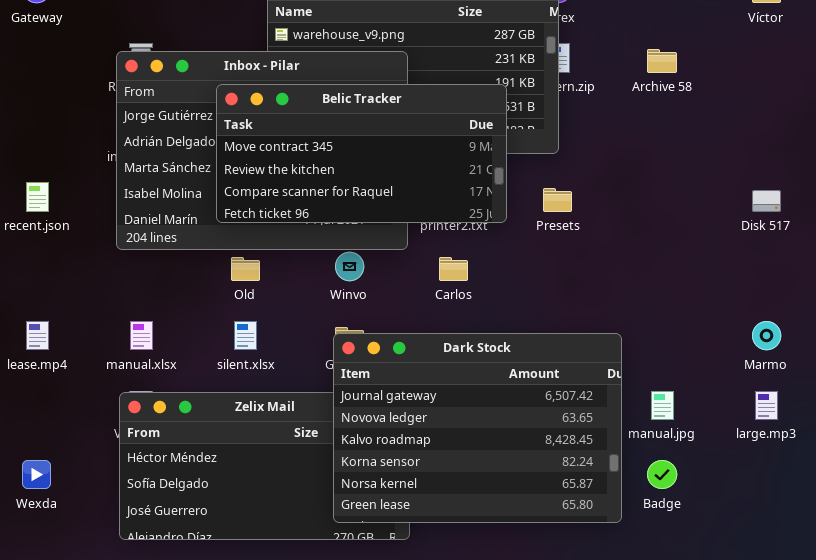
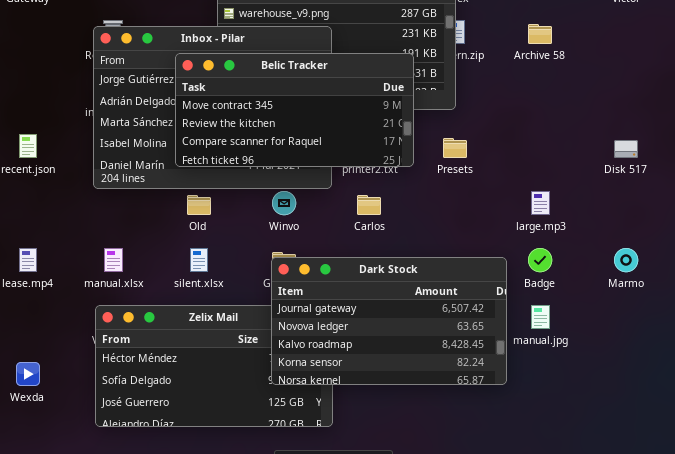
Dark Stock: [333,333,622,523] -> [271,257,507,385], resized
large.mp3: [755,391,778,420] -> [531,191,550,215], moved
Badge: [647,460,677,489] -> [528,248,552,272], moved

